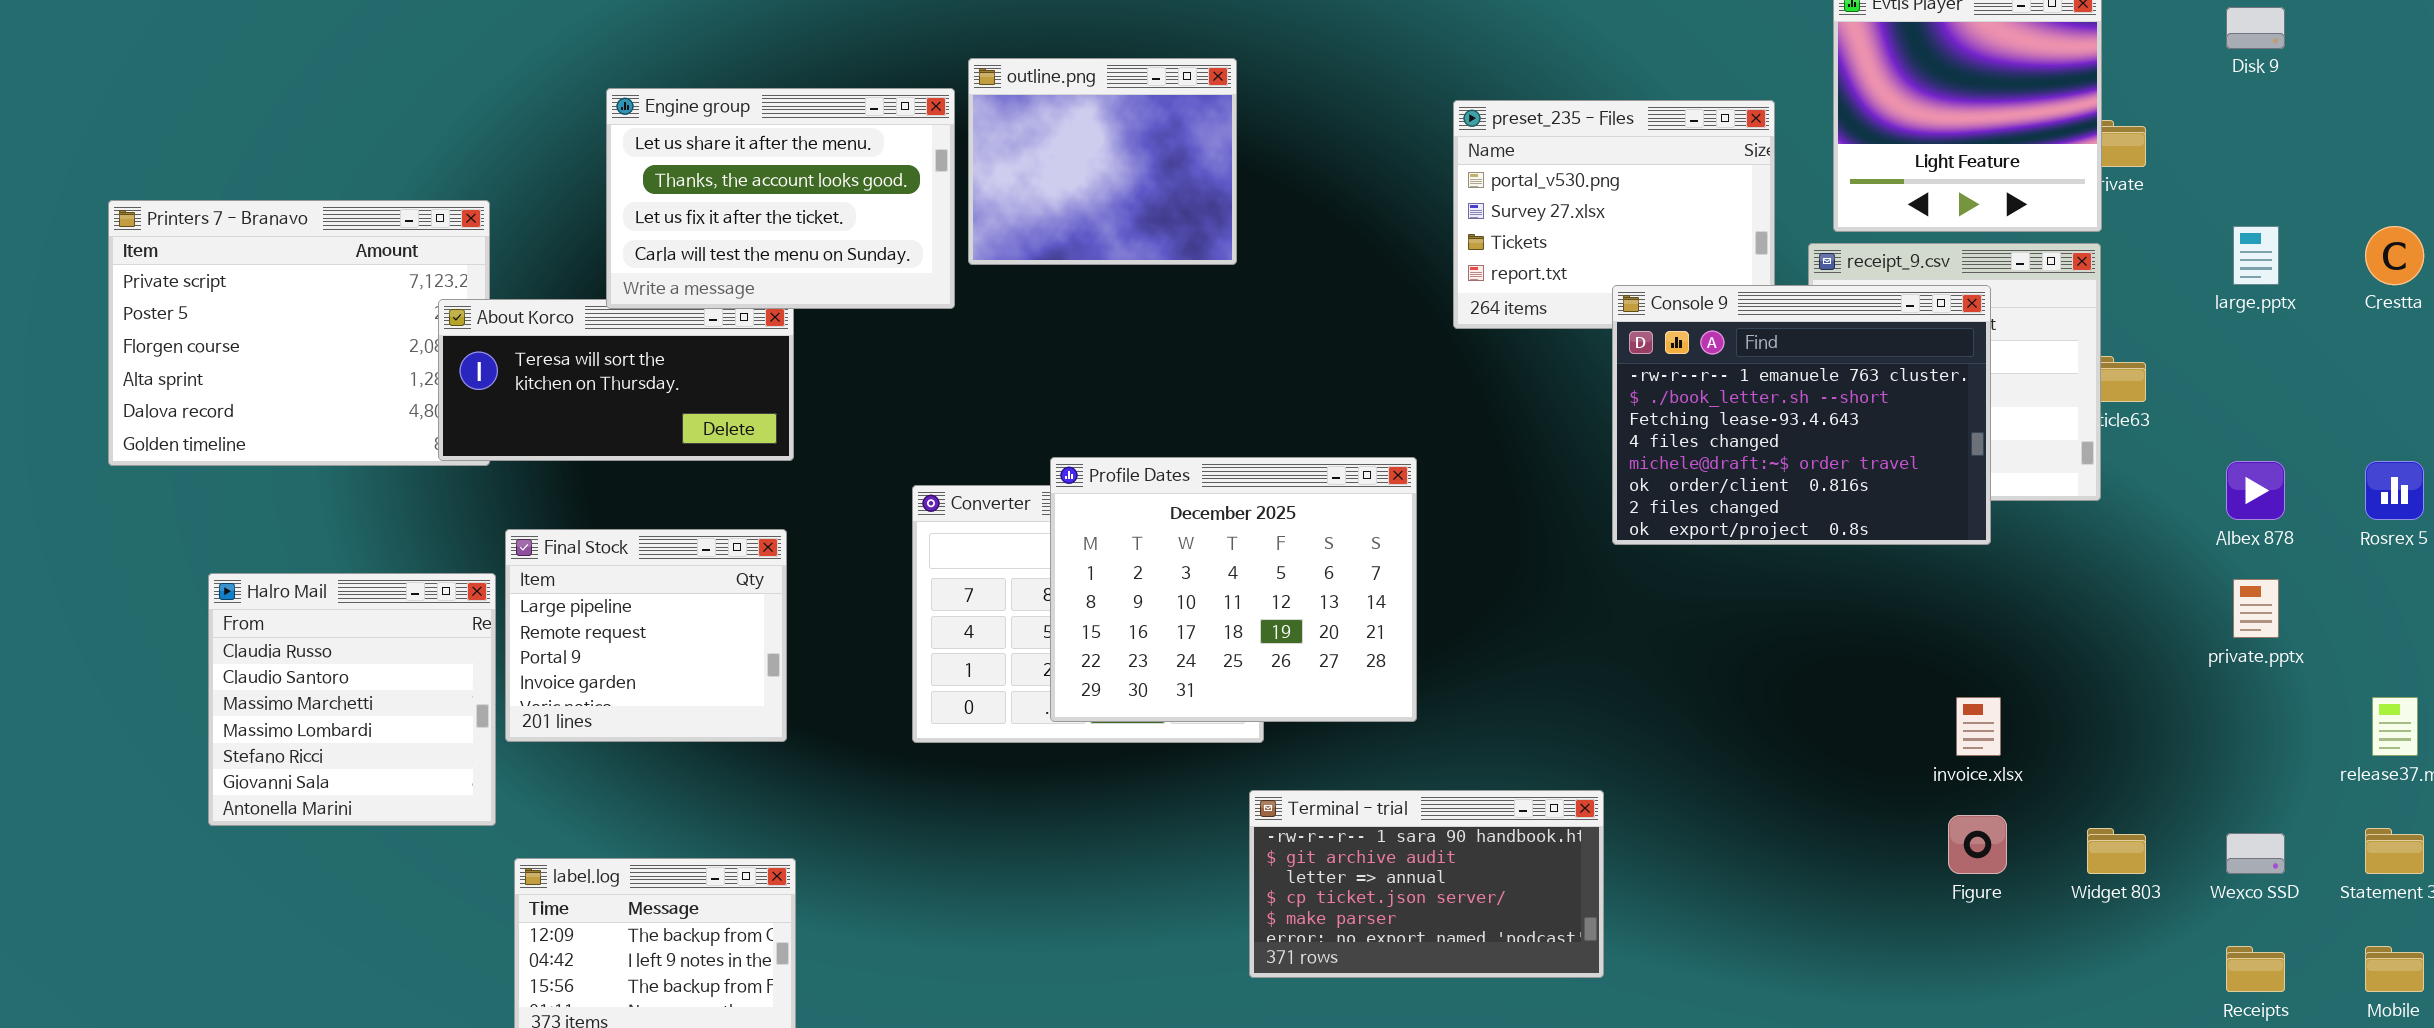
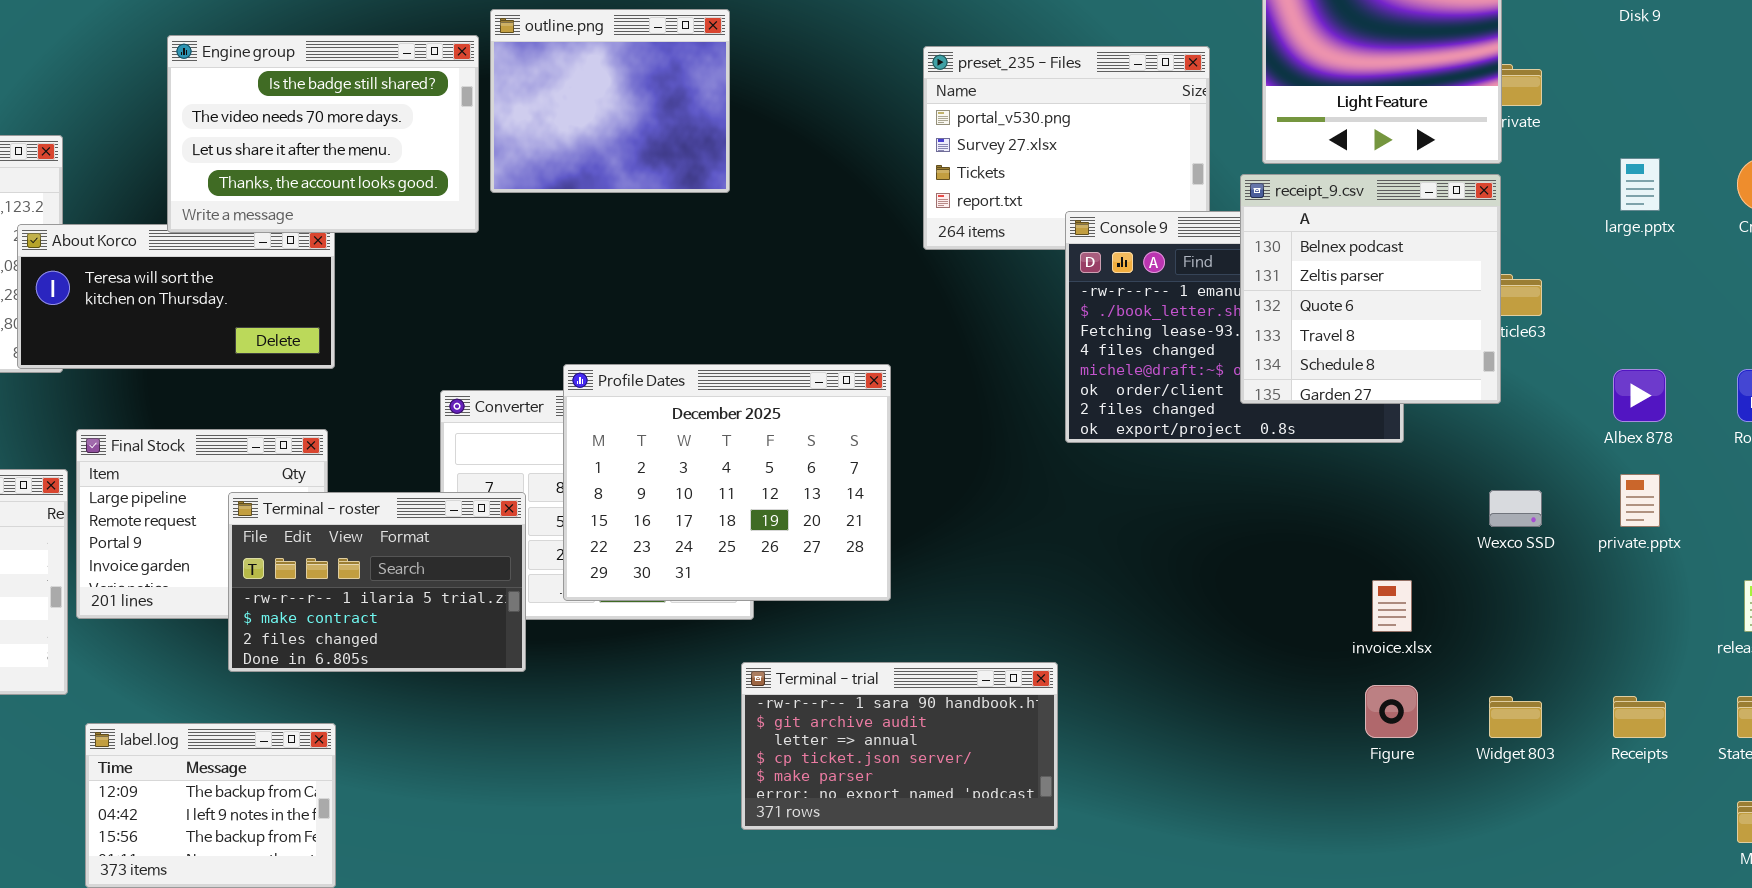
Engine group: [606,88,955,309] -> [167,35,479,233], scrolled up 2 rows
receipt_9.csv: [1808,243,2101,501] -> [1240,174,1501,404], raised
Terminal - roster: none -> [228,492,526,672], opened
Wexco SSD: [2226,833,2285,874] -> [1489,490,1542,527], moved
Receipts: [2226,946,2285,992] -> [1613,696,1666,738], moved

